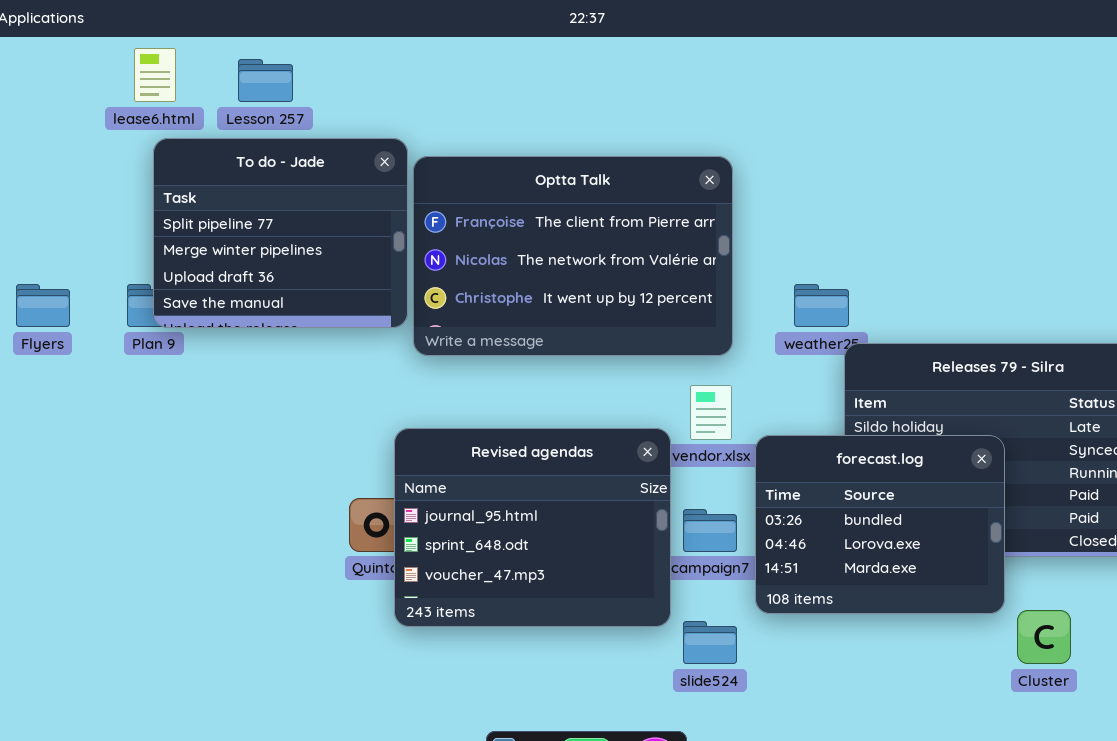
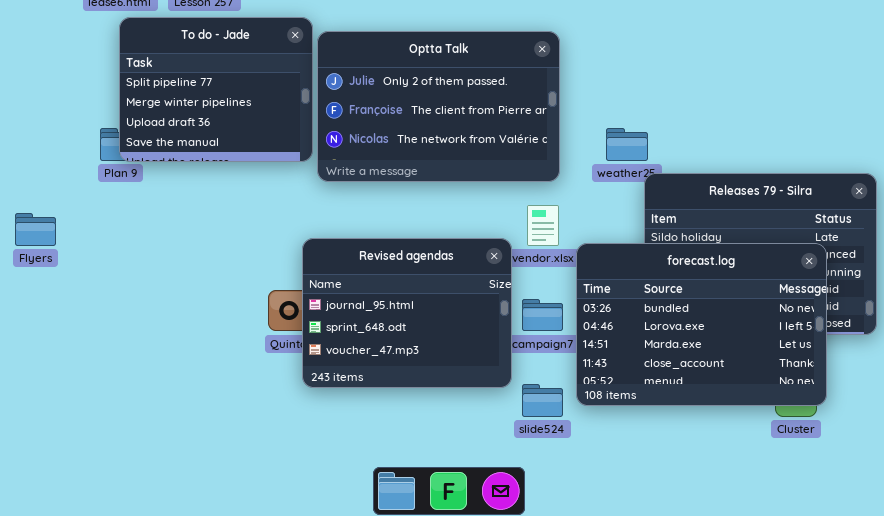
Optta Talk: [413,156,733,356] -> [317,31,560,182], scrolled up 1 row
Flyers: [16,284,70,327] -> [15,213,56,246], moved
forecast.log: [755,435,1005,614] -> [576,243,827,406], resized

